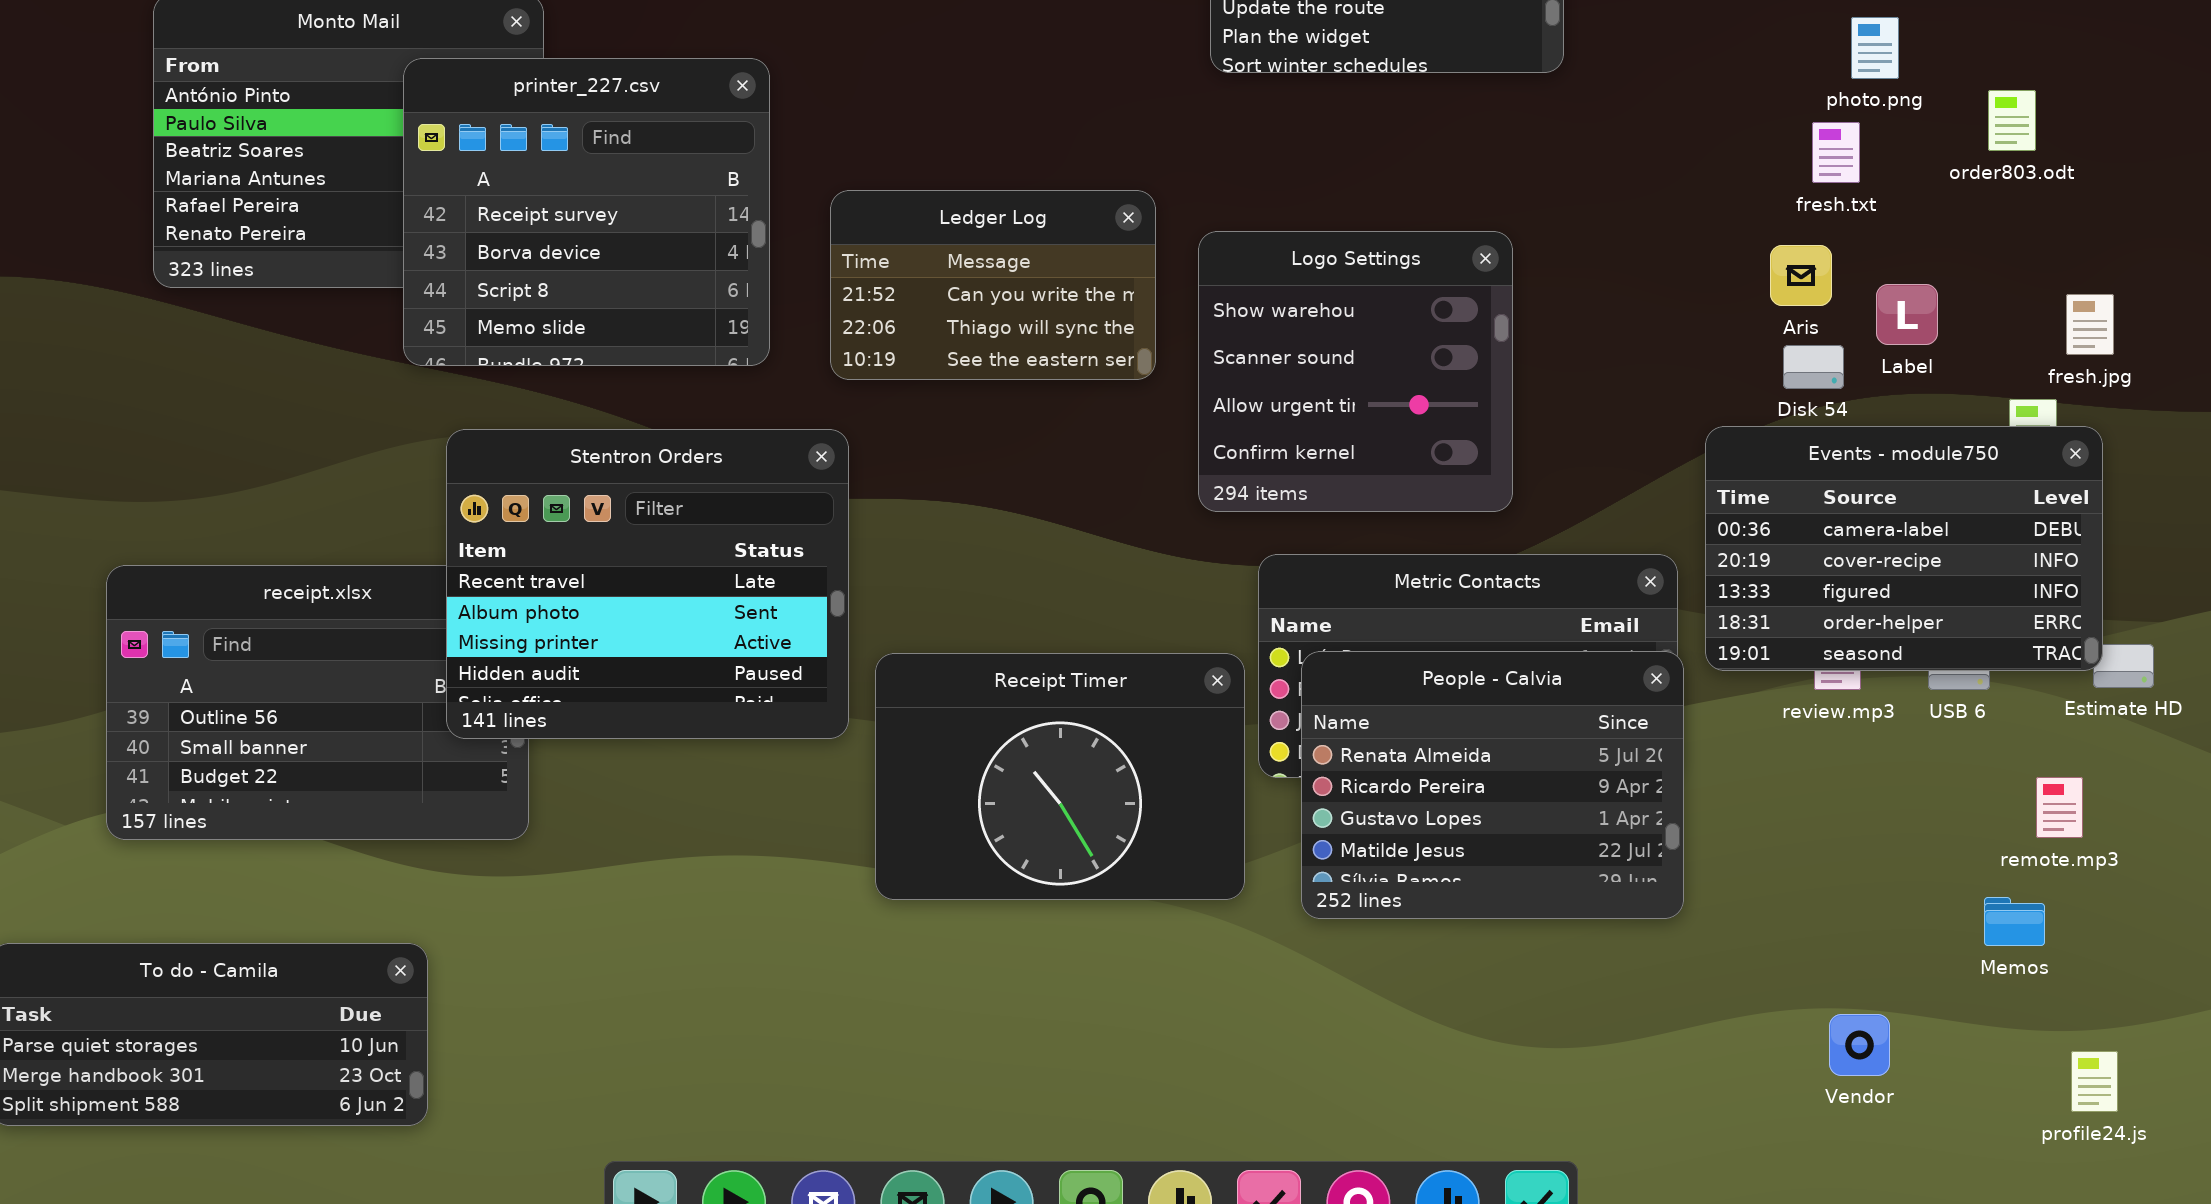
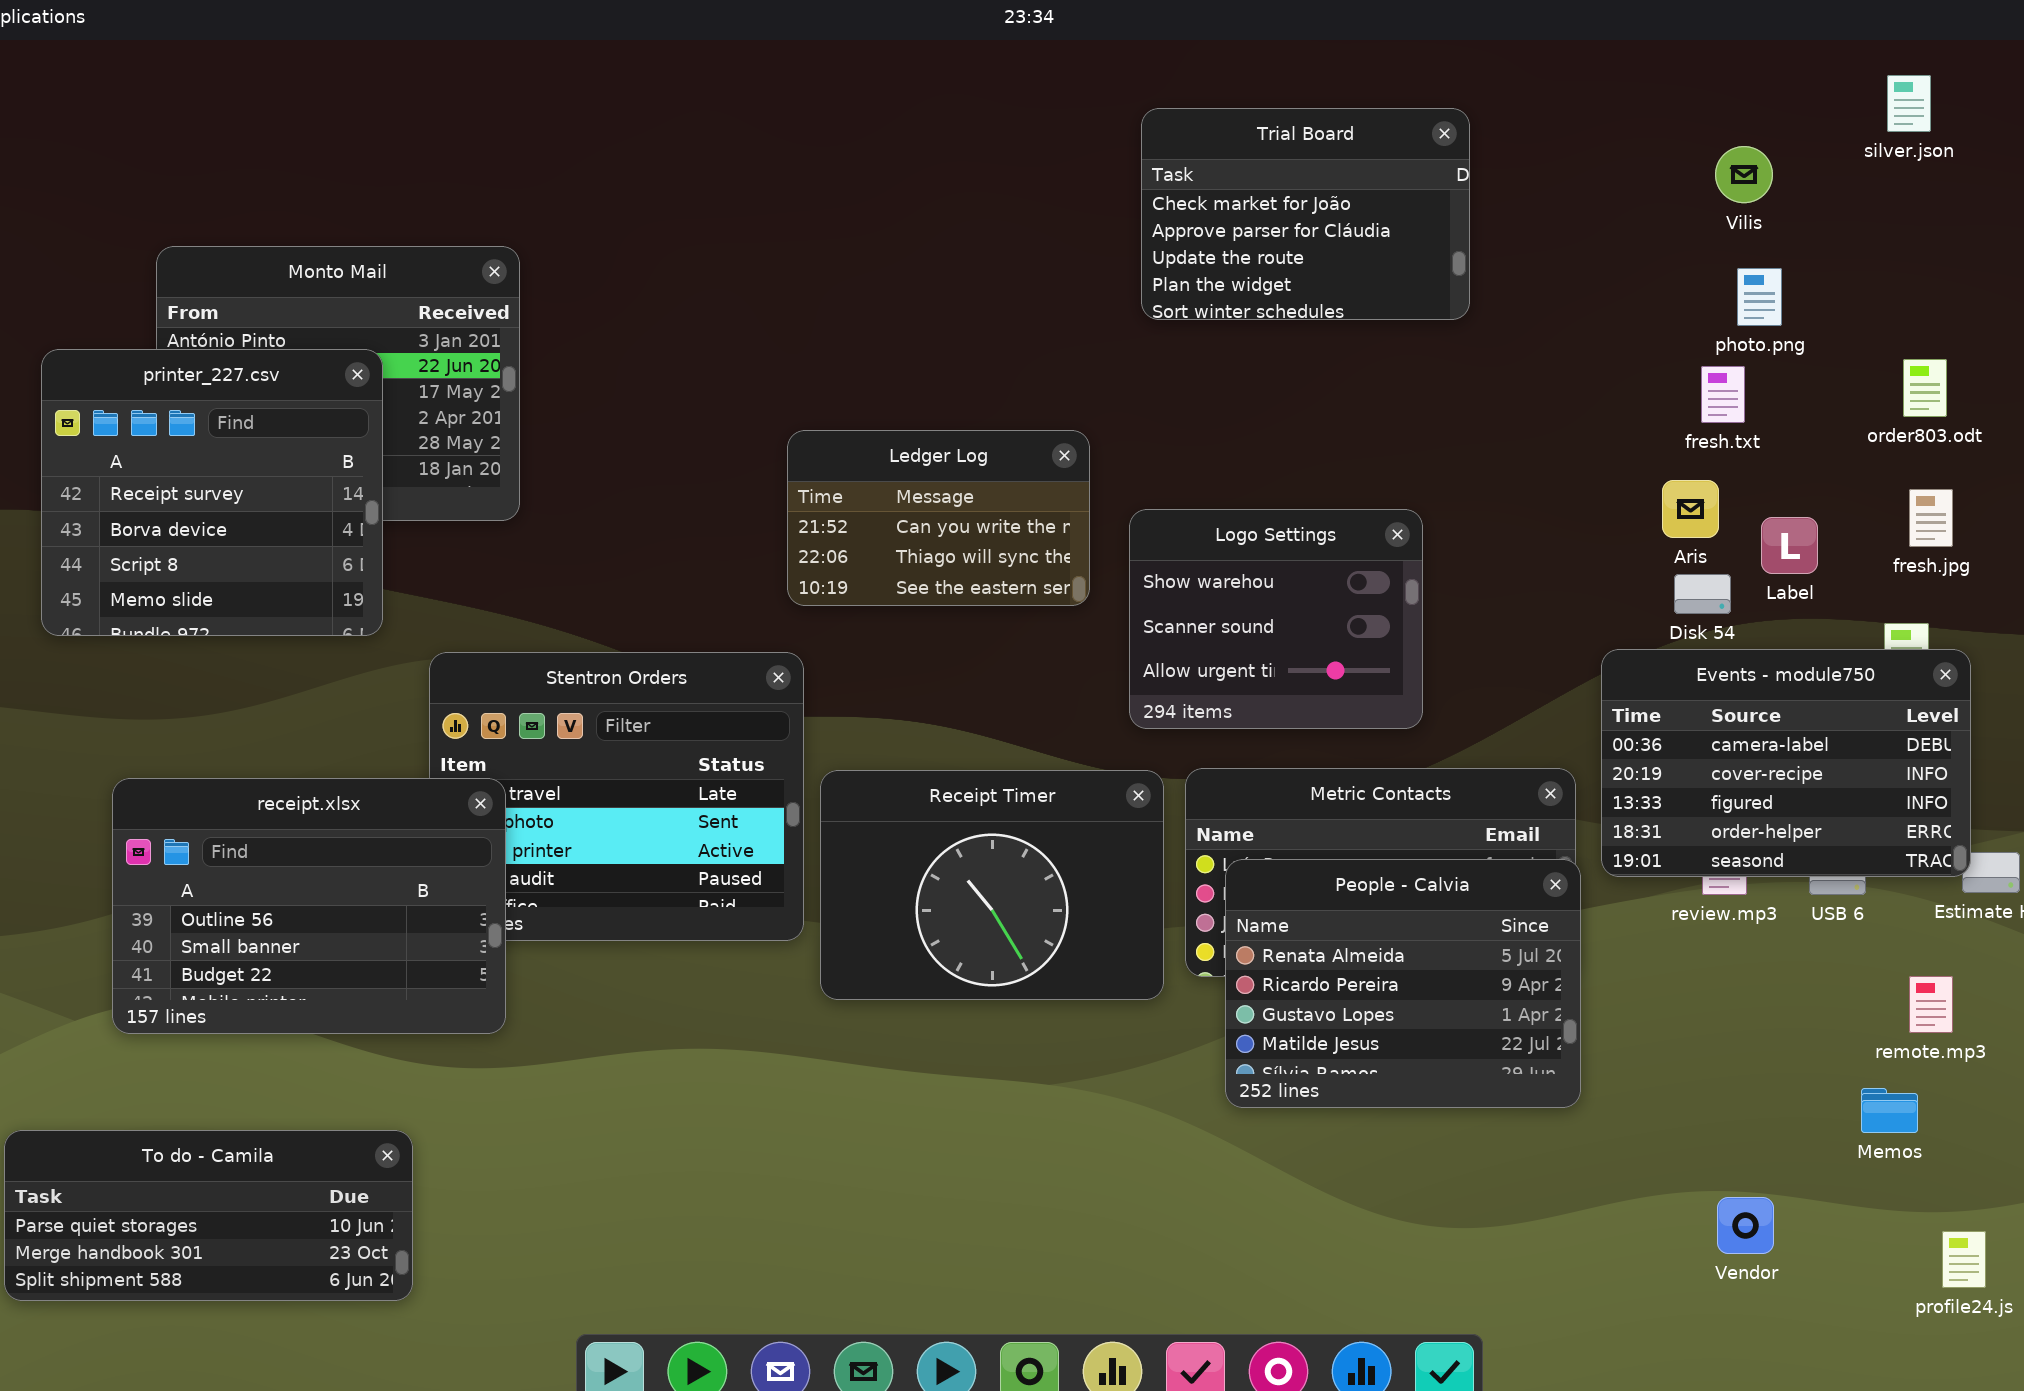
printer_227.csv: [403,58,770,366] -> [41,349,383,636], moved
order803.odt: [1988,90,2036,151] -> [1903,359,1947,417], moved
Logo Settings: [1198,231,1513,512] -> [1129,509,1423,729], resized
fresh.jpg: [2066,294,2114,355] -> [1909,489,1953,547], moved
receipt.xlsx: [106,565,529,840] -> [112,778,506,1034], raised
Receipt Timer: [875,653,1245,900] -> [820,770,1164,1000], moved

